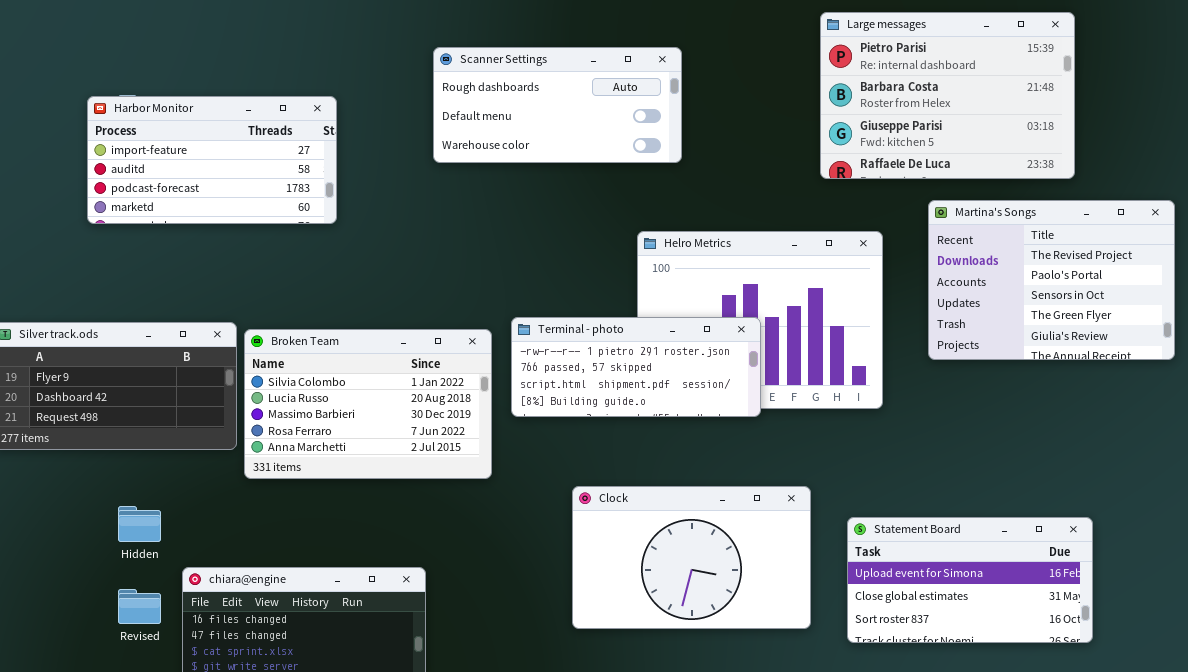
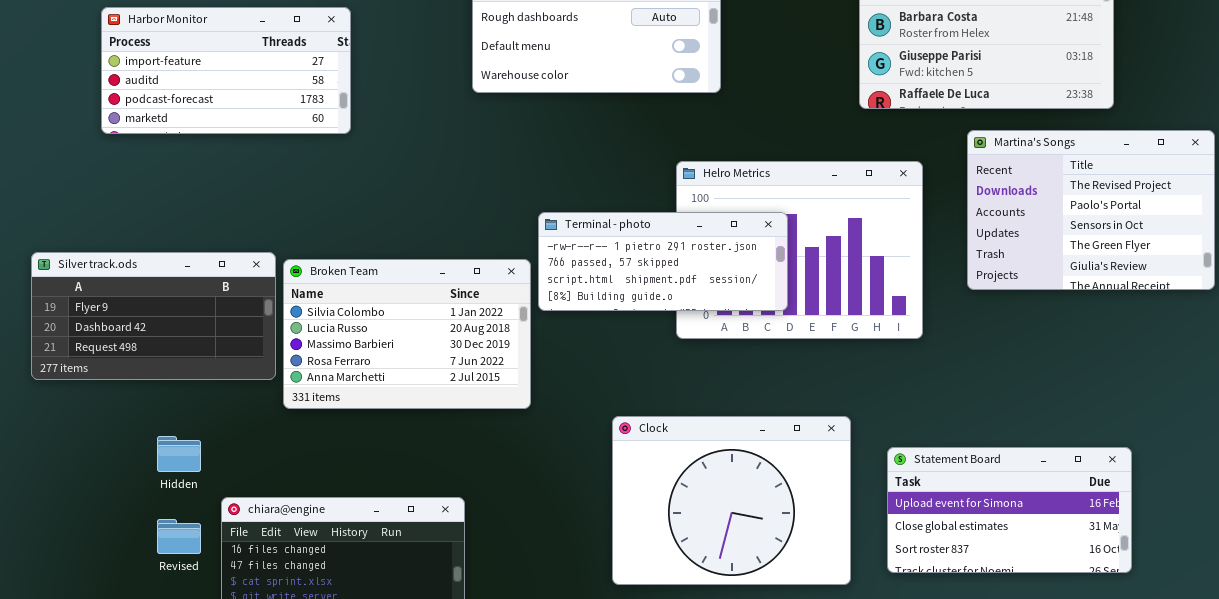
Harbor Monitor: [87,96,337,224] -> [101,7,351,134], moved
Terminal - photo: [511,317,761,417] -> [538,212,788,311], moved
Clock: [572,486,811,629] -> [612,416,851,585], resized

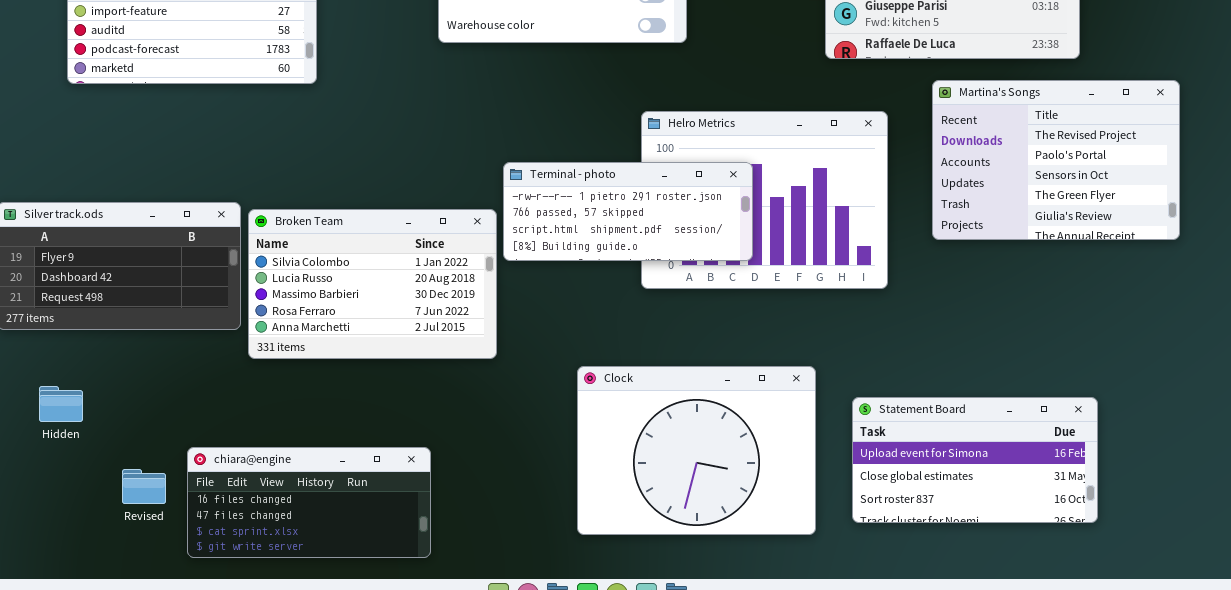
Hidden: [157,436,201,472] -> [39,386,83,422], moved

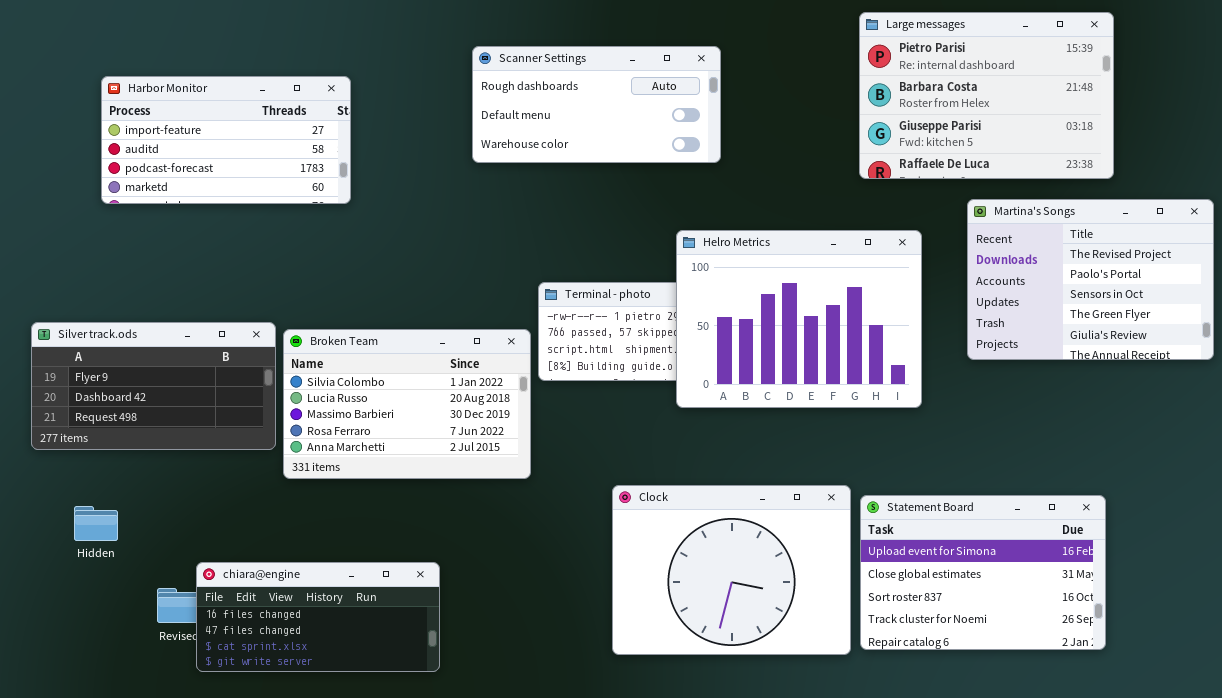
Helro Metrics: [641,111,888,289] -> [676,230,922,408], raised
Statement Board: [852,397,1098,523] -> [860,495,1106,650], moved, resized
chiara@engine: [187,447,431,558] -> [196,562,440,672], moved

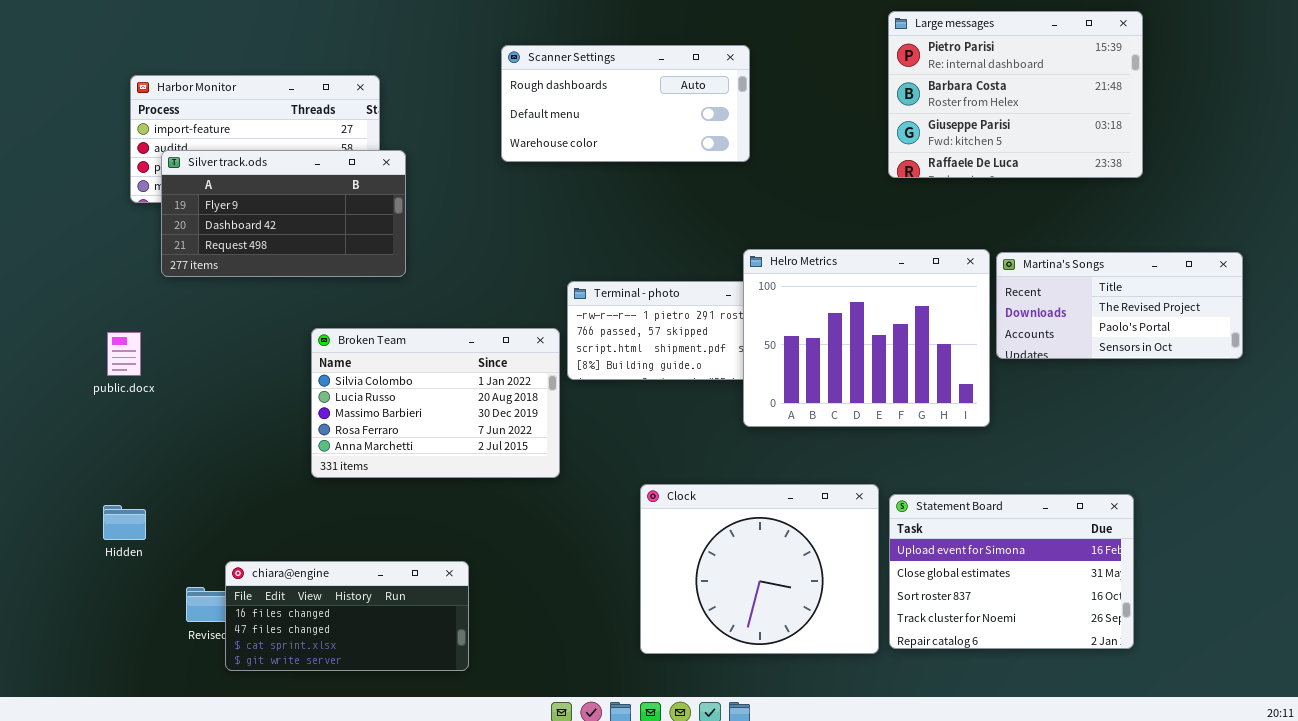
Martina's Songs: [967,199,1214,360] -> [996,252,1243,359], resized
Helro Metrics: [676,230,922,408] -> [743,249,990,427], moved
Silver track.ods: [31,322,276,450] -> [161,150,406,277], moved

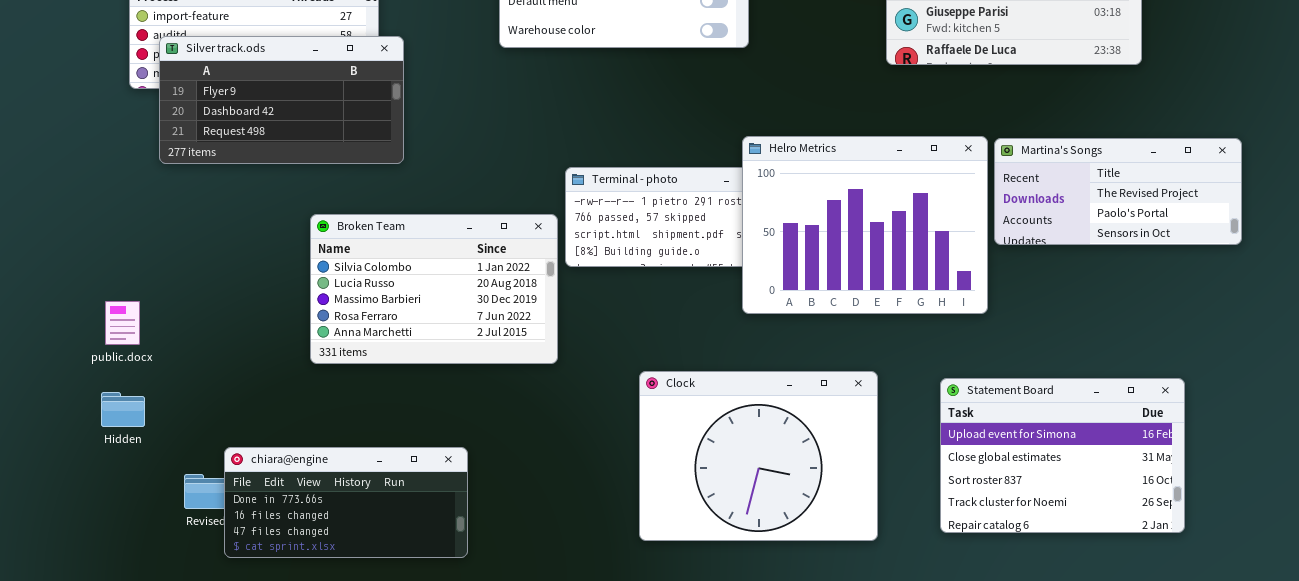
public.docx: [107,332,141,376] -> [105,301,140,345], moved
Statement Board: [889,494,1134,649] -> [940,378,1185,533], moved
chiara@engine: [225,561,469,671] -> [224,447,468,558], scrolled up 1 row

